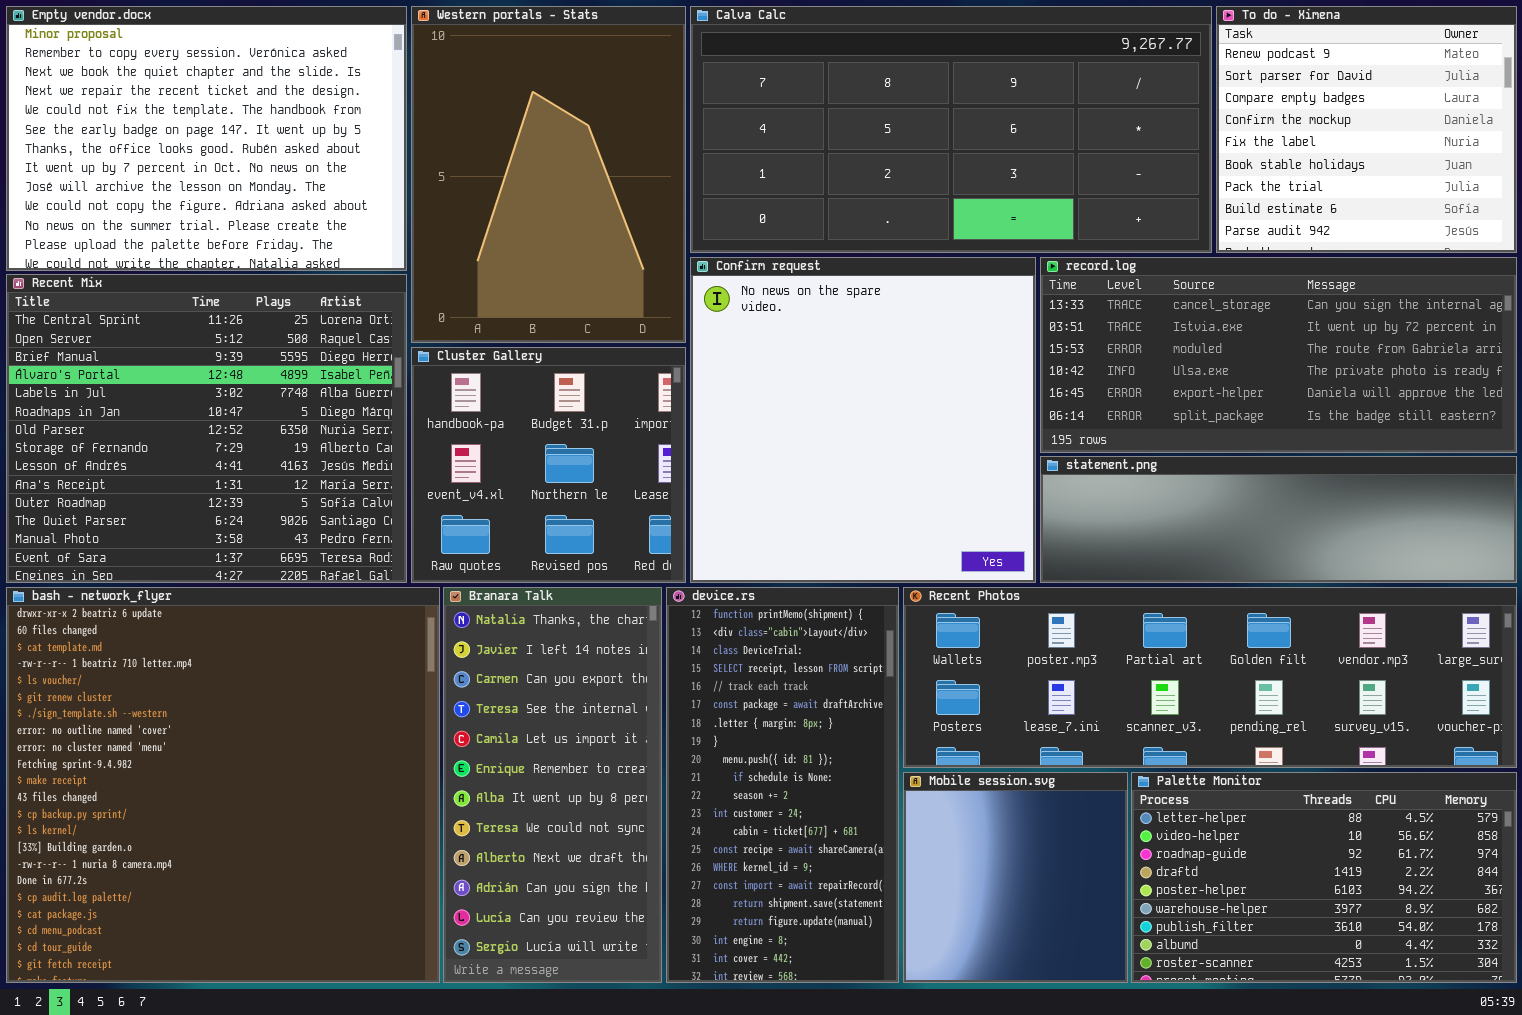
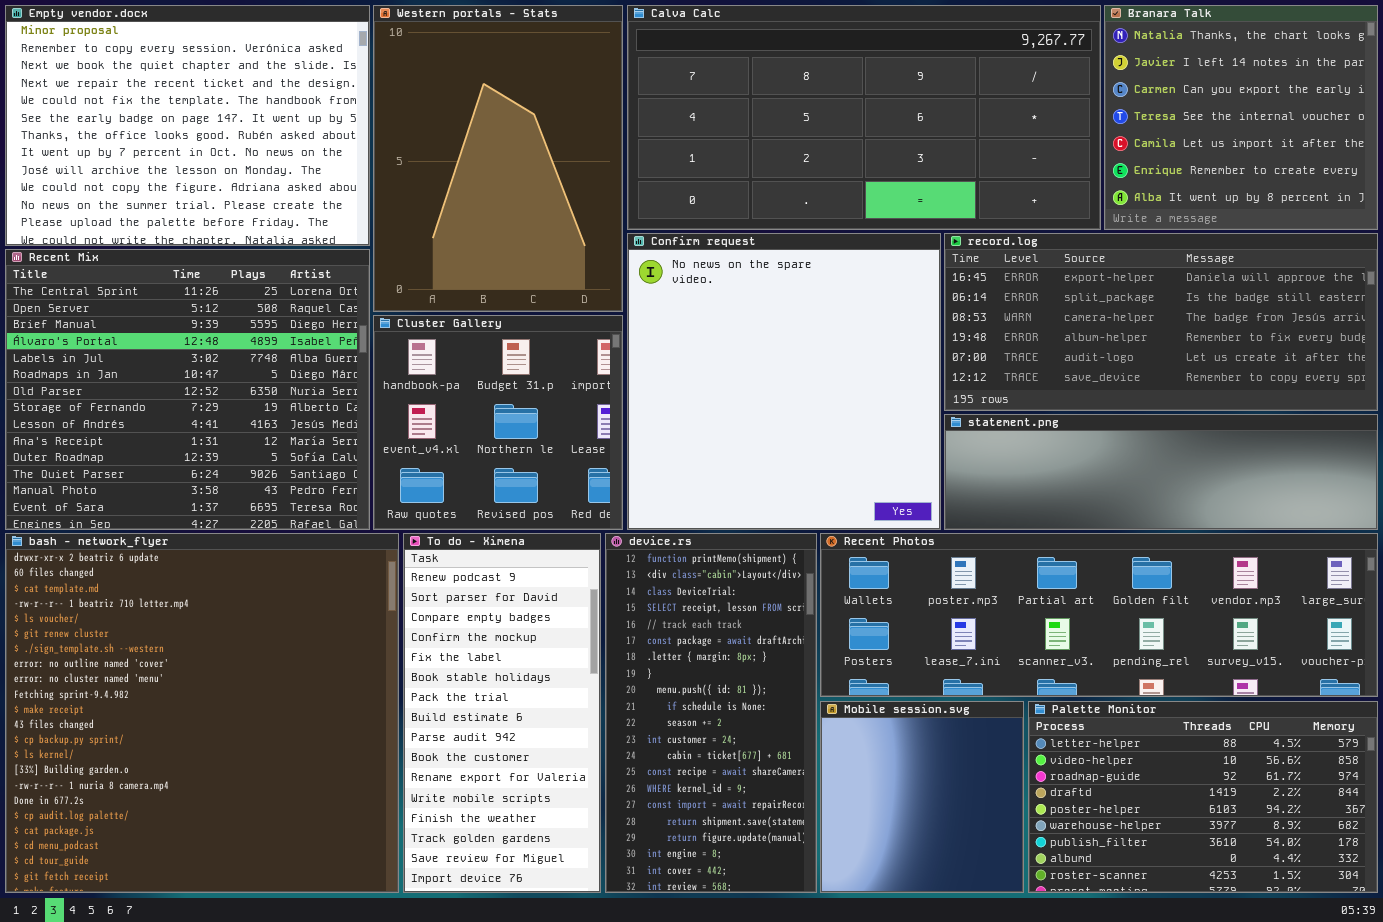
To do - Ximena: [1216,6,1517,253] -> [403,533,601,893], moved, resized
record.log: [1040,257,1517,453] -> [944,233,1378,411], scrolled down 4 rows
Branara Talk: [443,587,662,983] -> [1104,5,1378,230], moved, resized

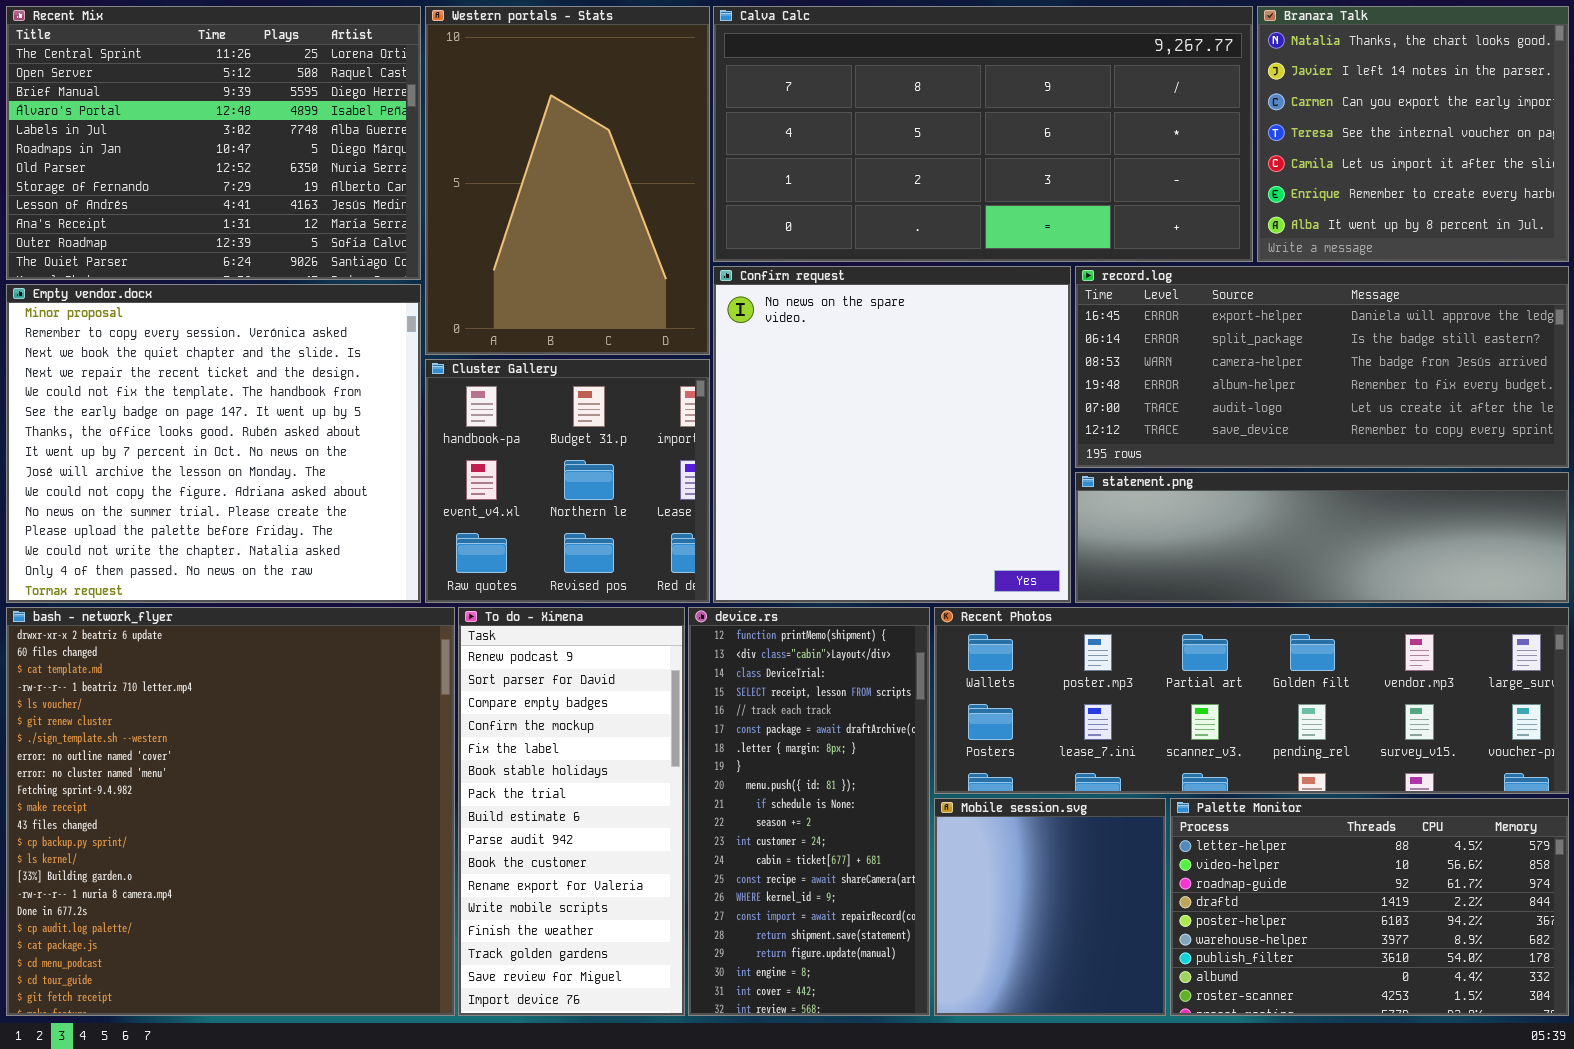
Empty vendor.docx: [5,5,370,246] -> [6,284,421,603], moved, resized
Recent Mix: [5,249,370,530] -> [6,6,421,280], moved, resized

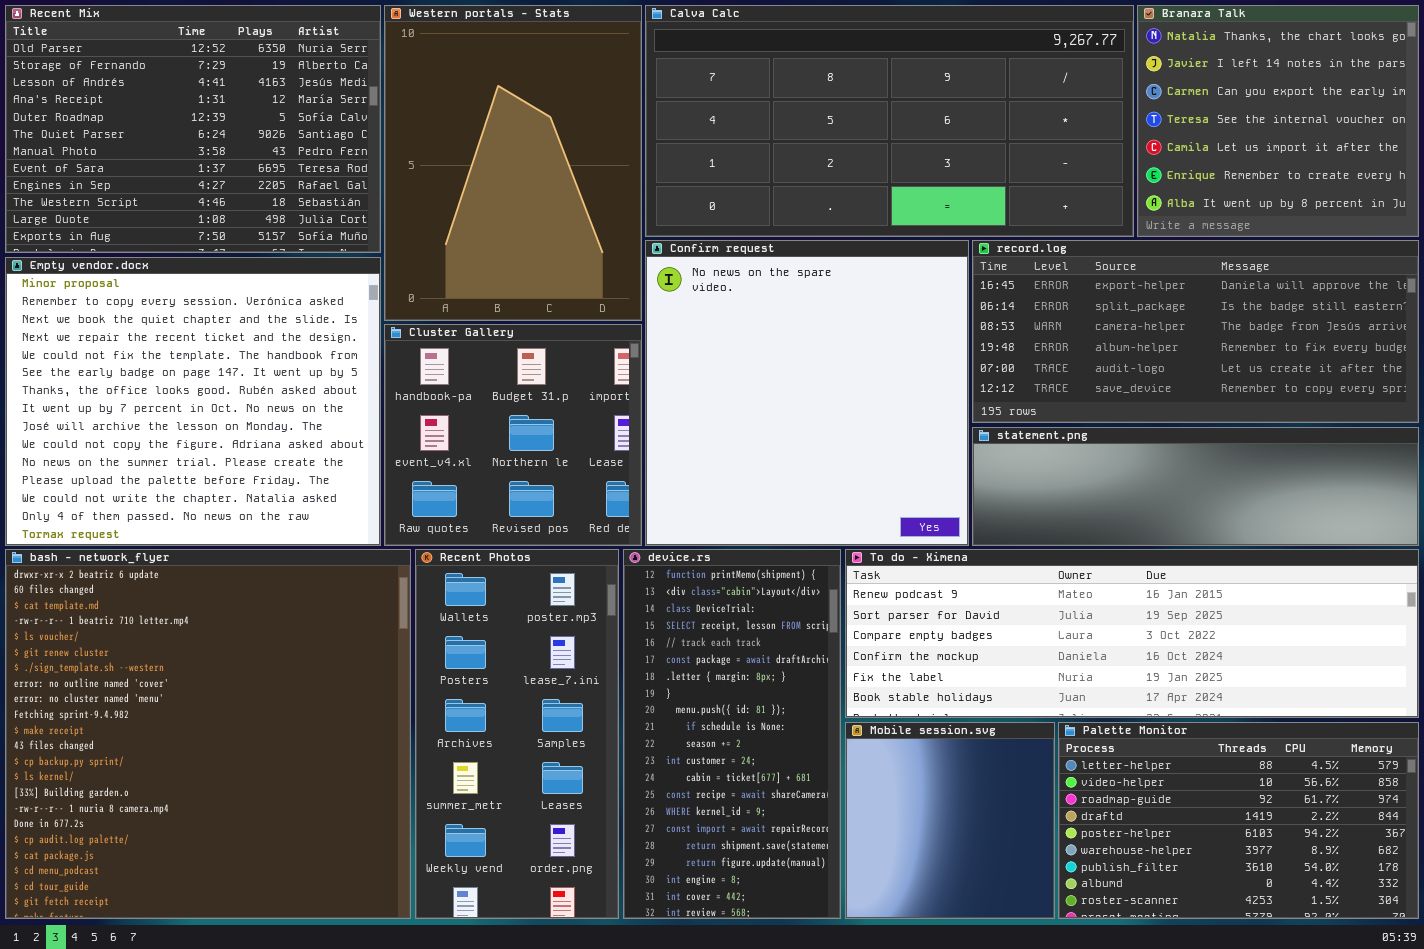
Recent Mix: [6,6,421,280] -> [5,5,381,253], scrolled down 6 rows
To do - Ximena: [458,607,685,1016] -> [845,549,1419,718], moved, resized
Recent Photos: [934,607,1569,794] -> [415,549,619,919], moved, resized

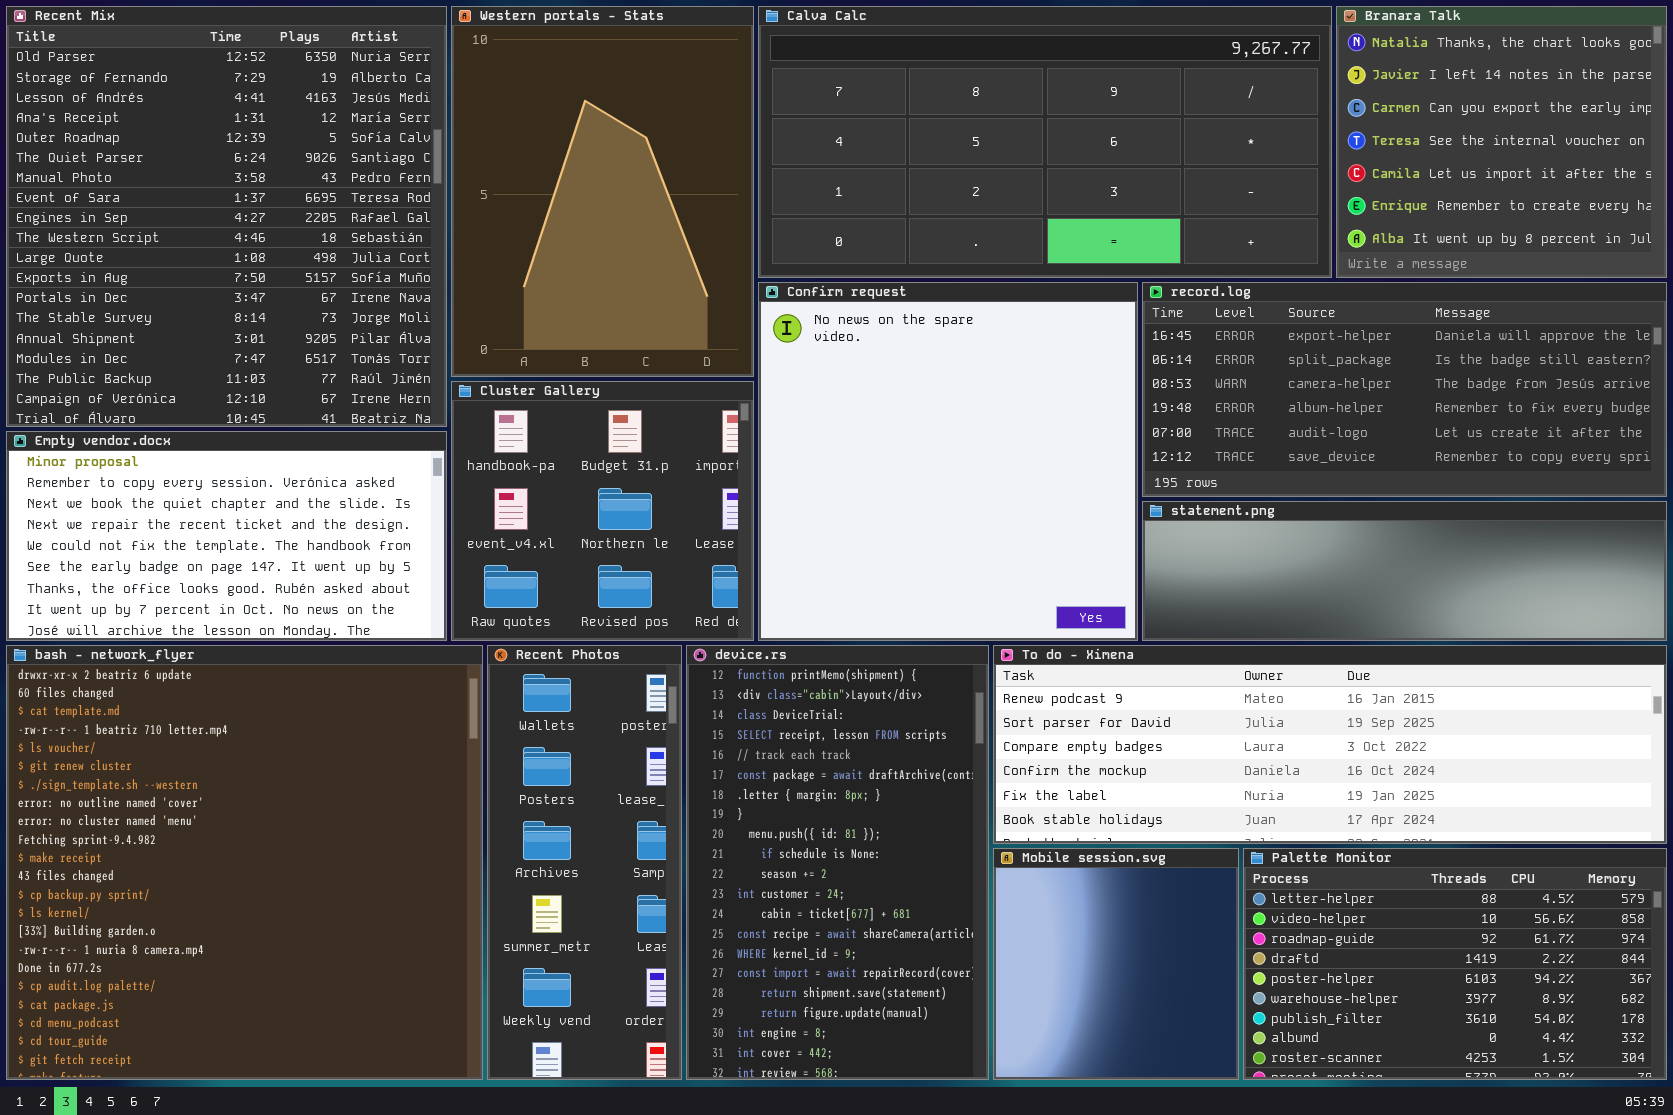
Recent Mix: [5,5,381,253] -> [6,6,447,427], resized
Empty vendor.docx: [5,257,381,546] -> [6,431,447,641], resized
Recent Photos: [415,549,619,919] -> [487,645,682,1080], resized
device.rs: [623,549,841,919] -> [686,645,989,1080], resized

